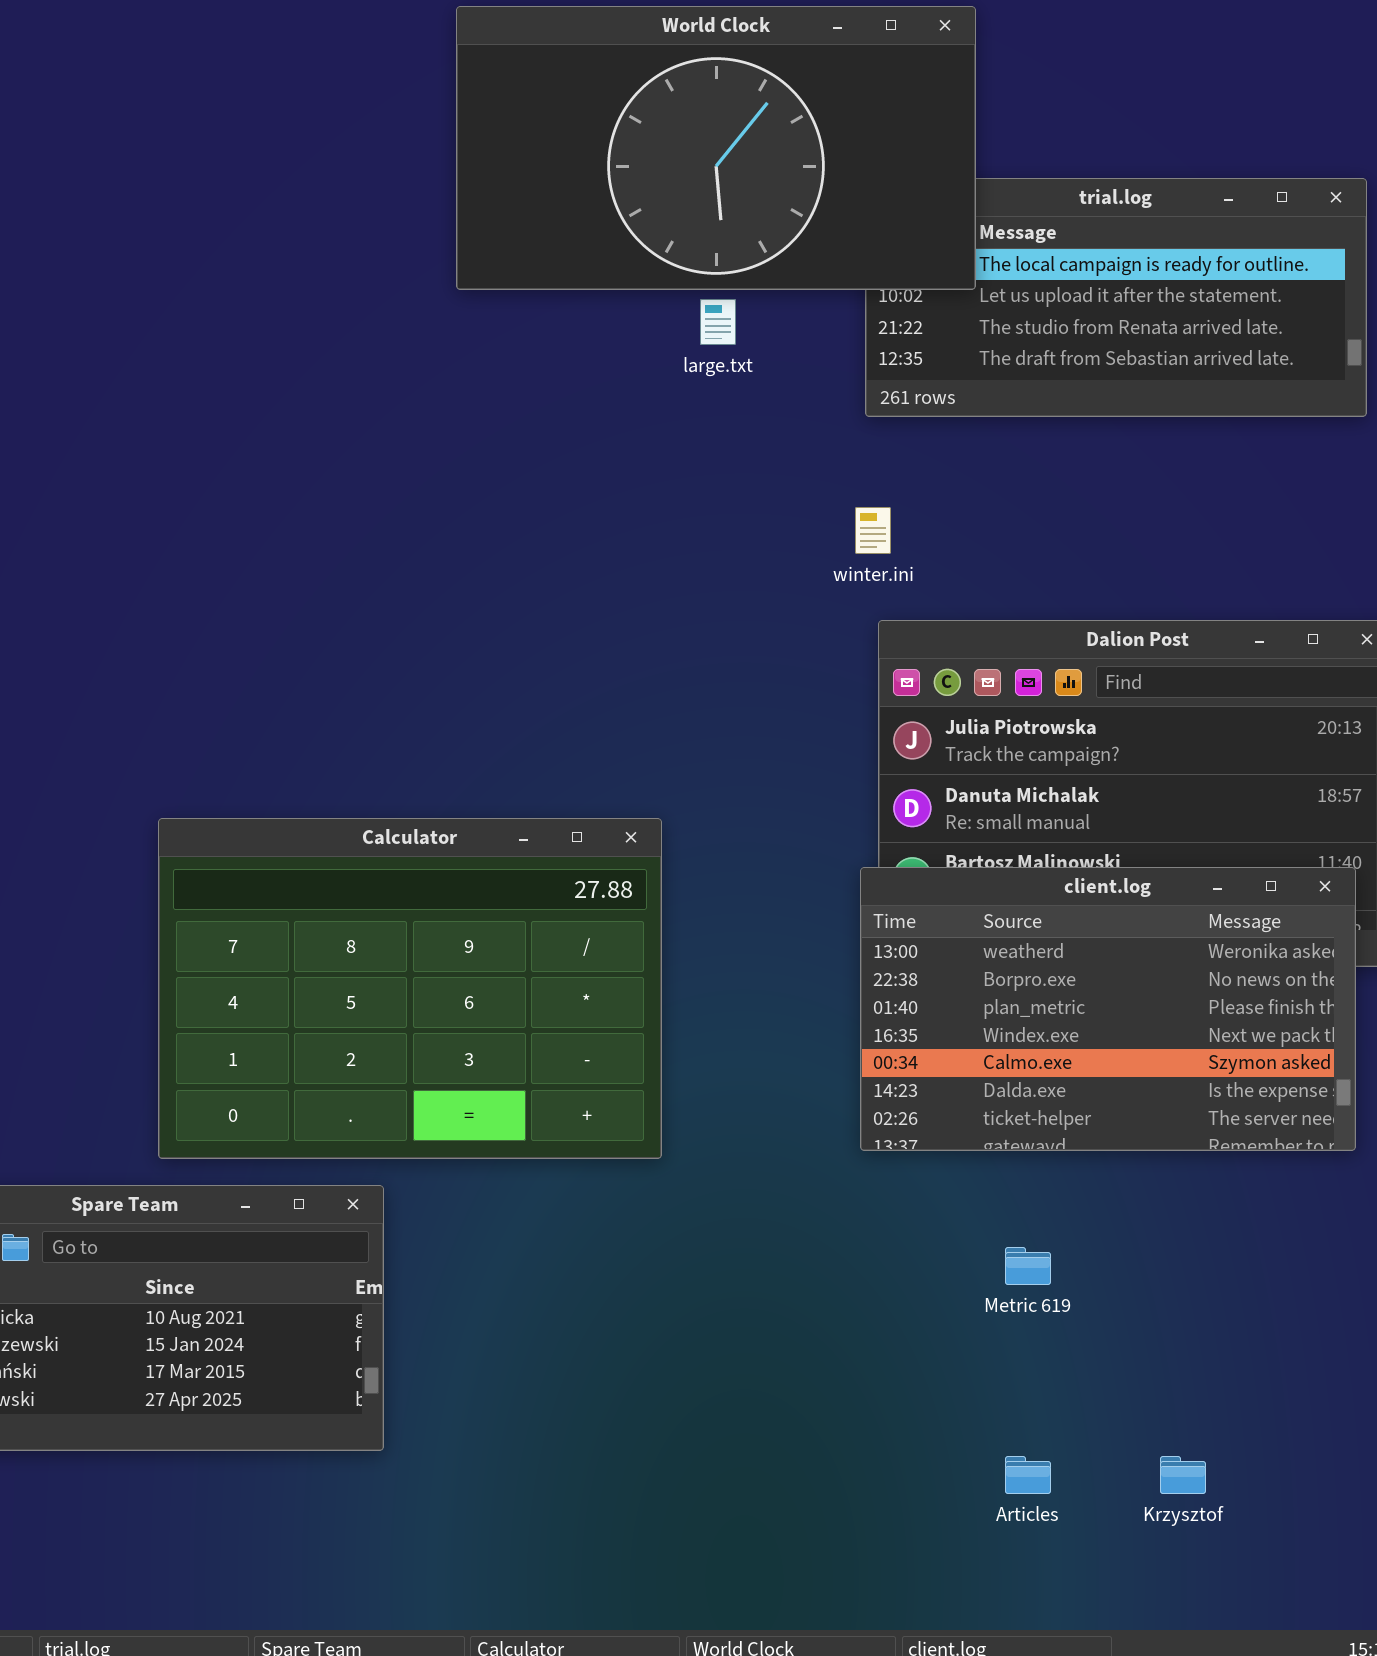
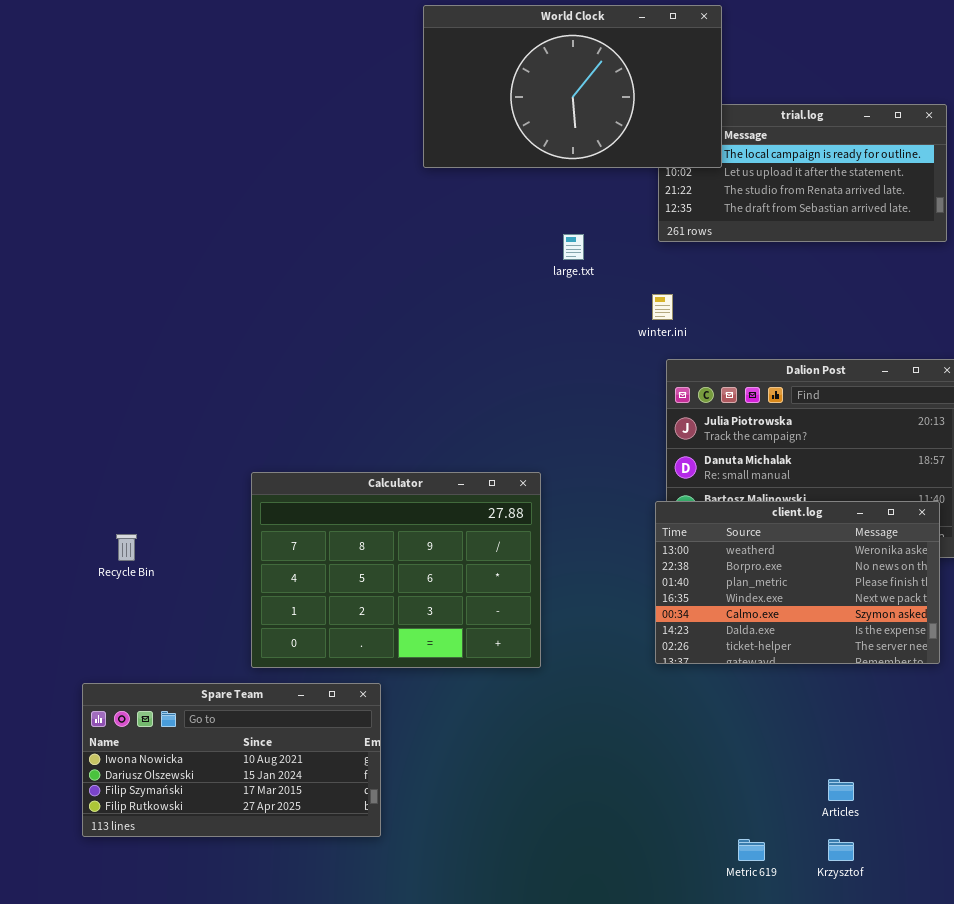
large.txt: [700,299,736,345] -> [563,234,584,260], moved
Metric 619: [1005,1247,1051,1285] -> [738,839,765,861], moved
Articles: [1005,1456,1051,1494] -> [828,779,854,801], moved

